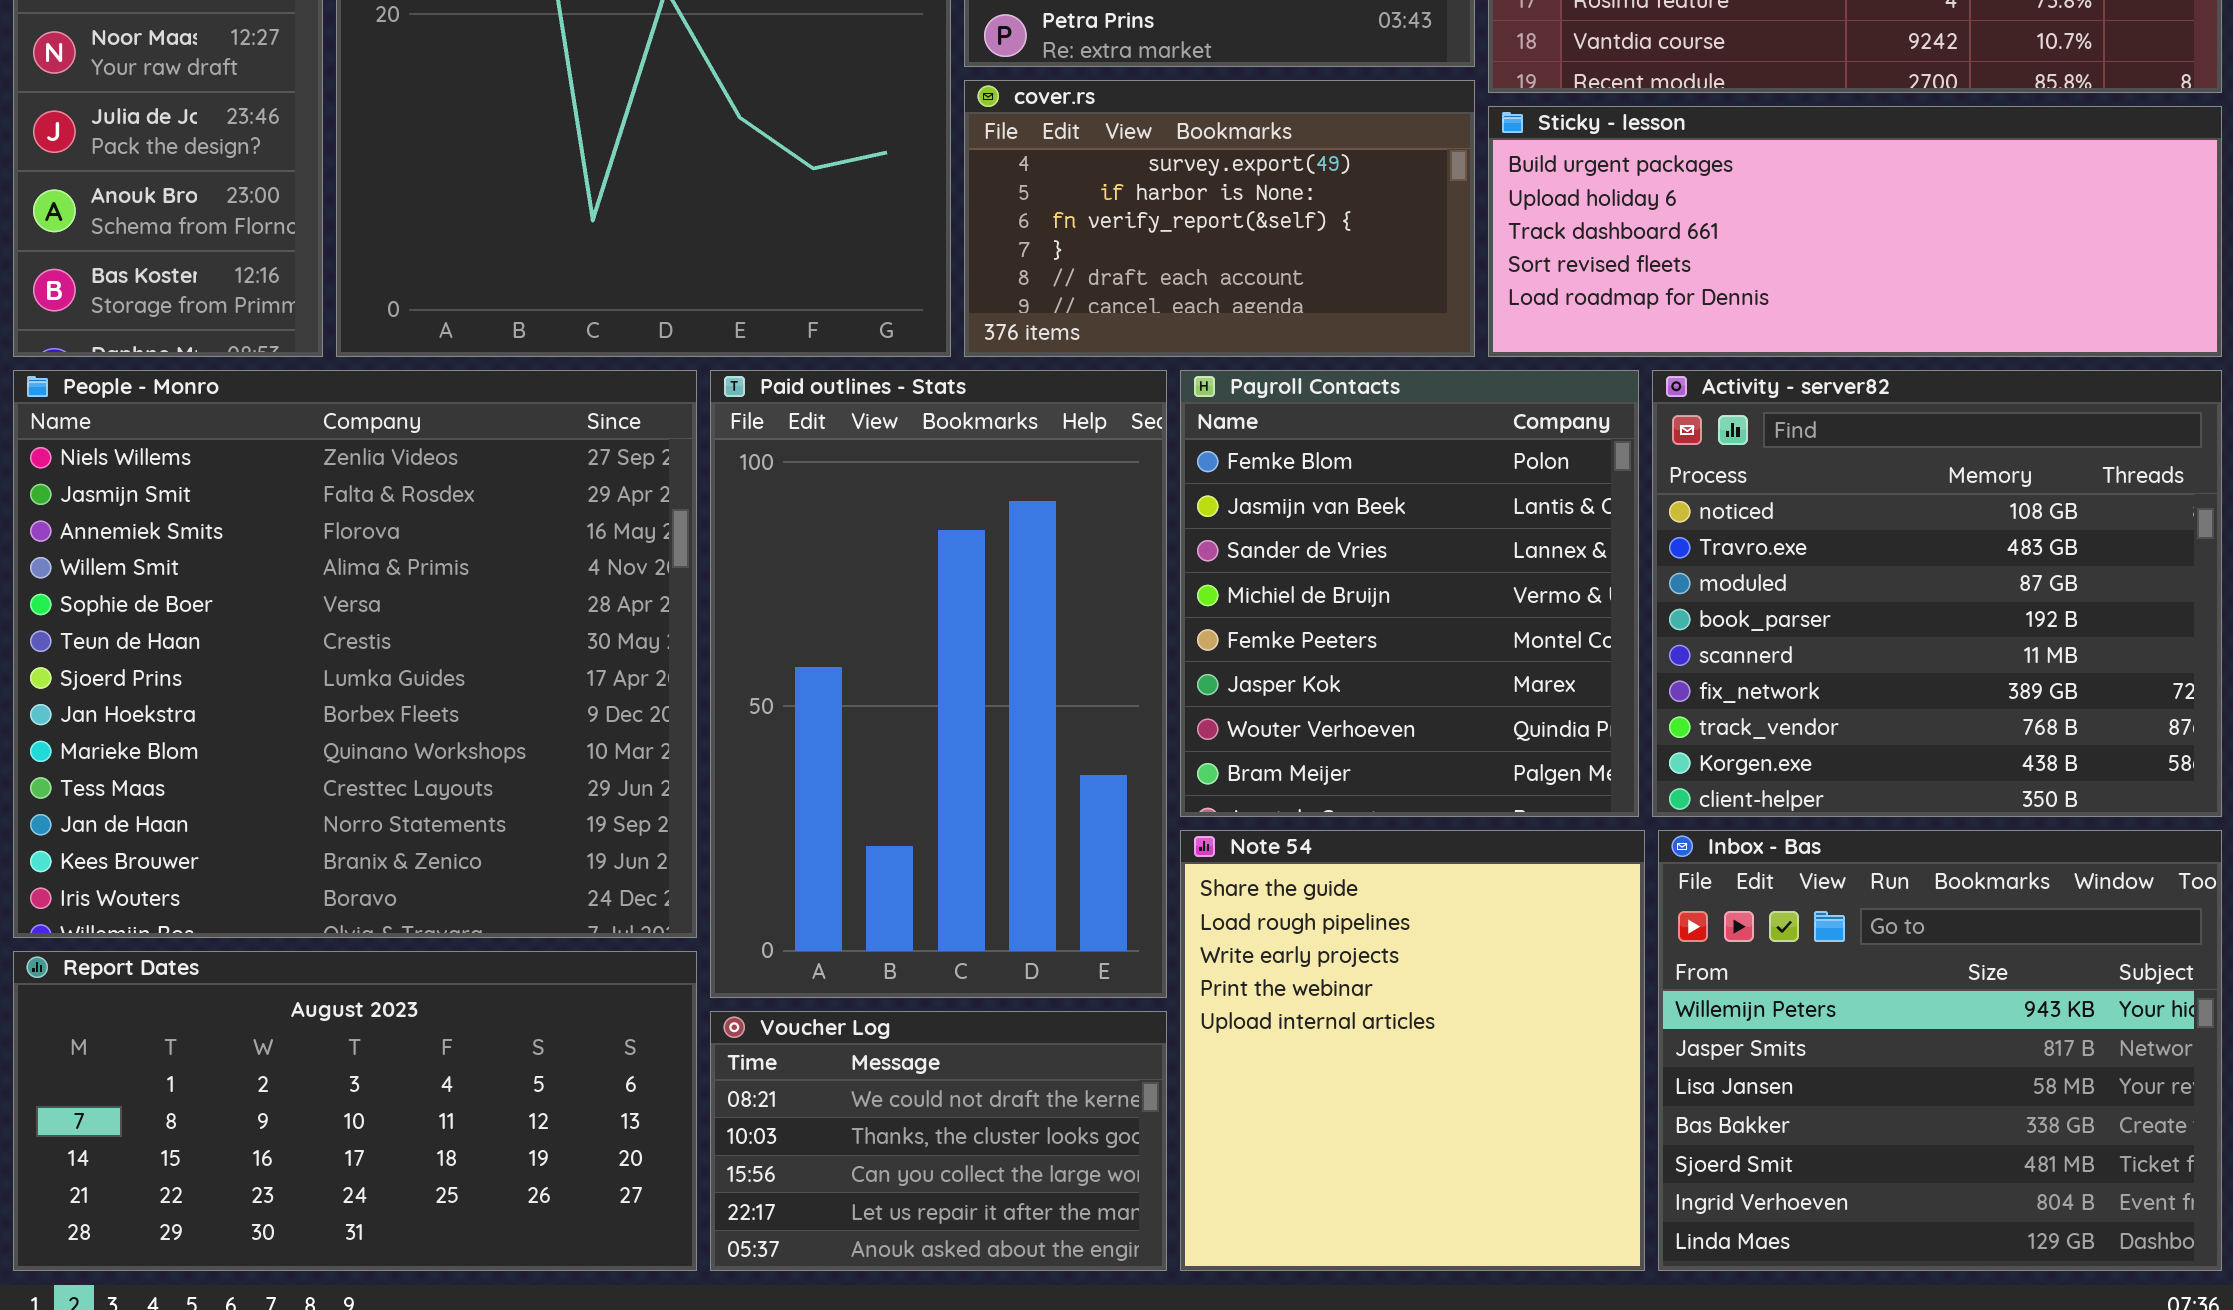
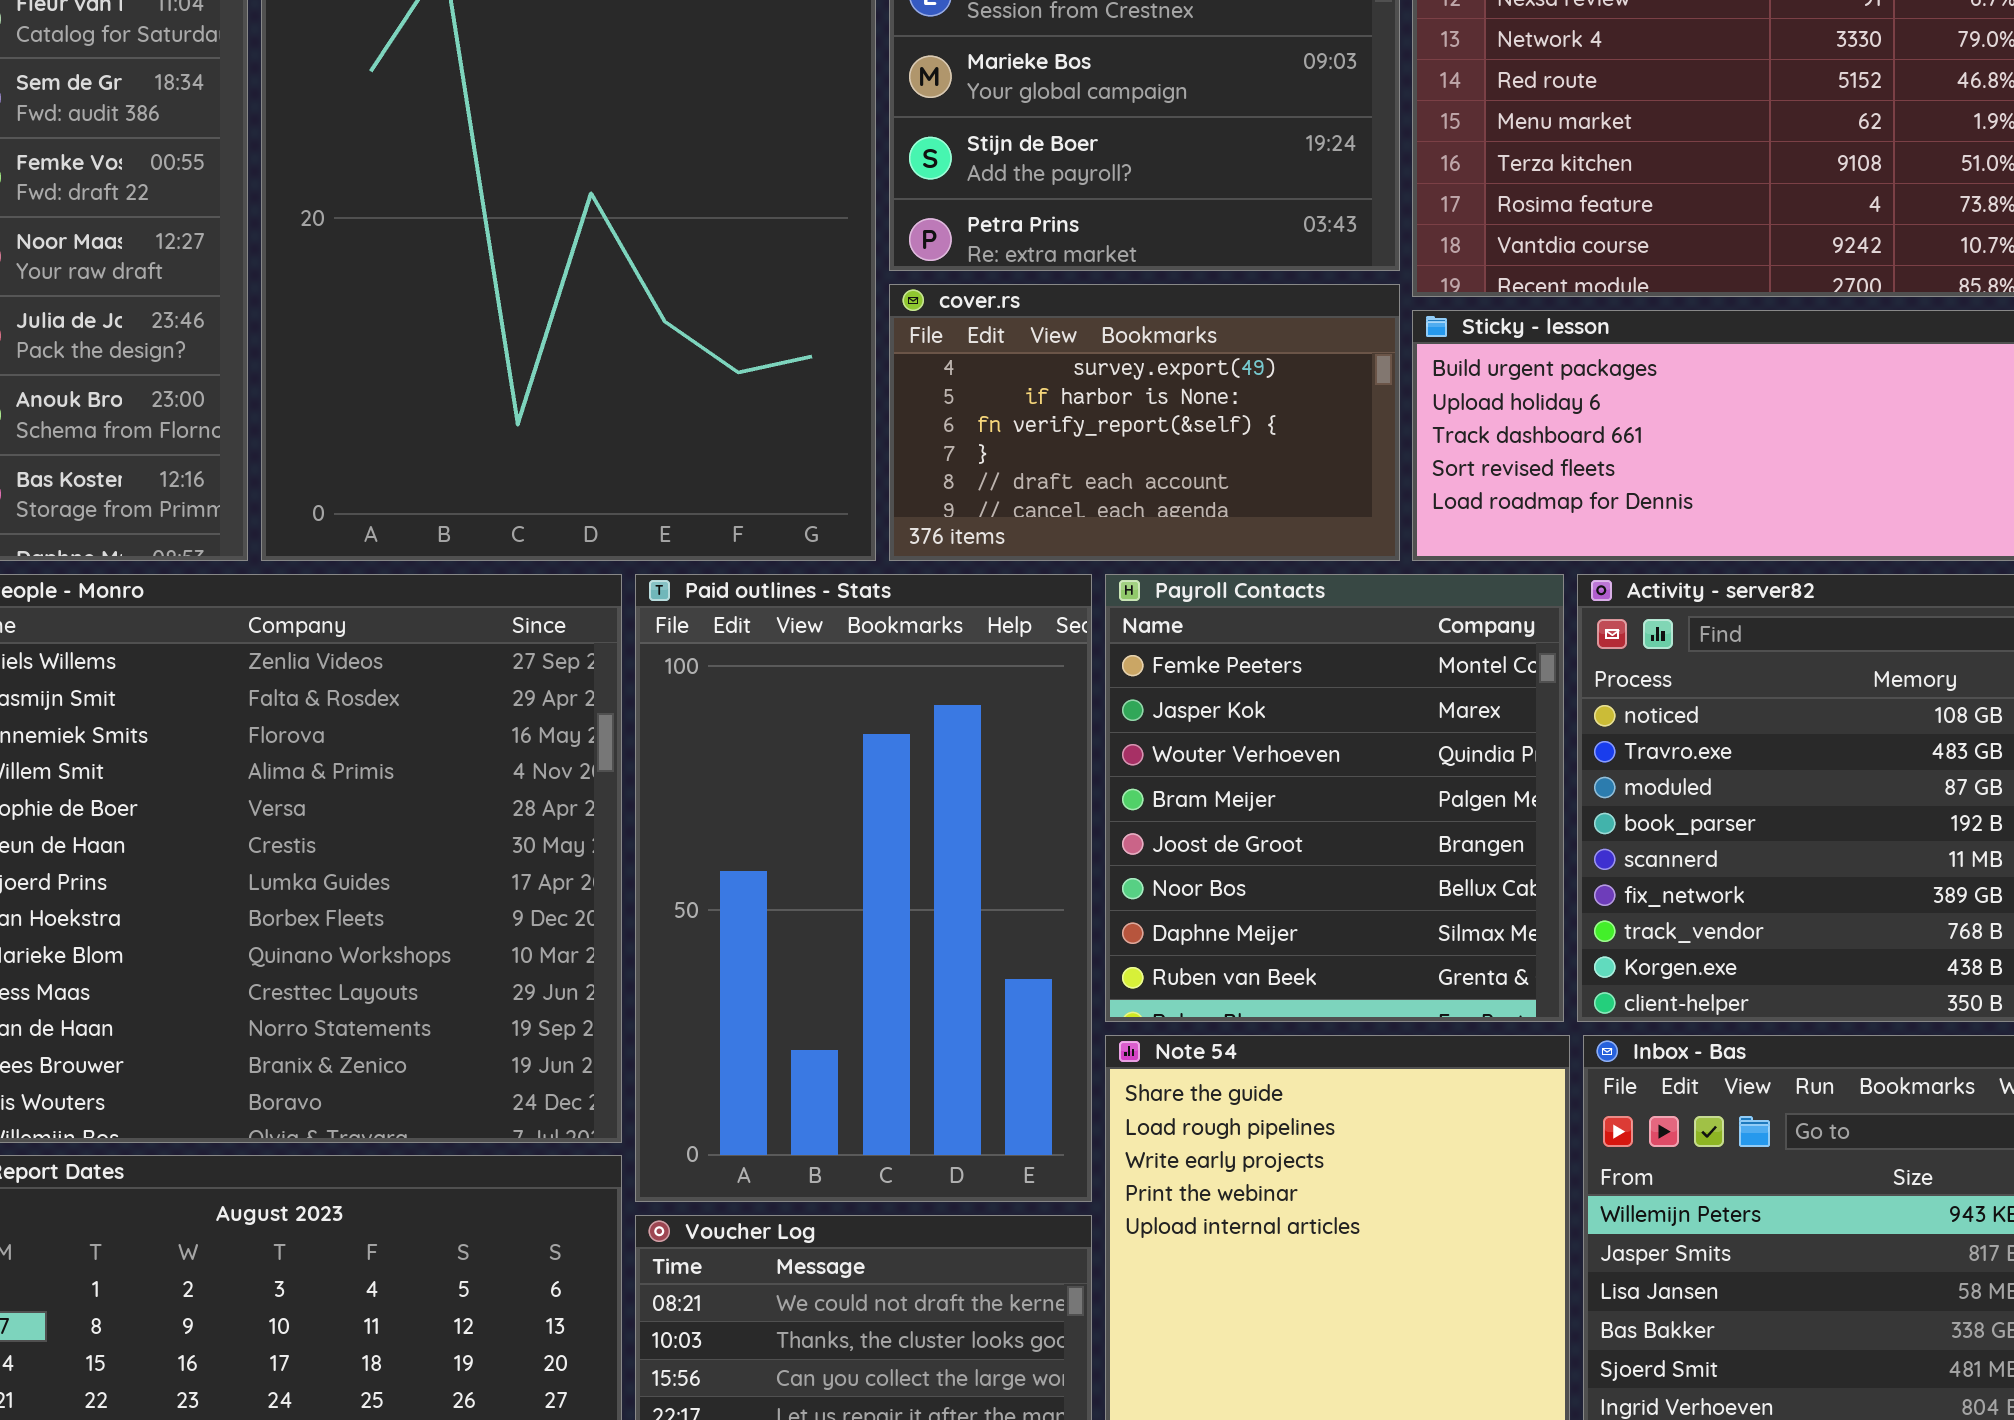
Payroll Contacts: [1180,370,1639,817] -> [1105,574,1564,1022], scrolled down 4 rows

